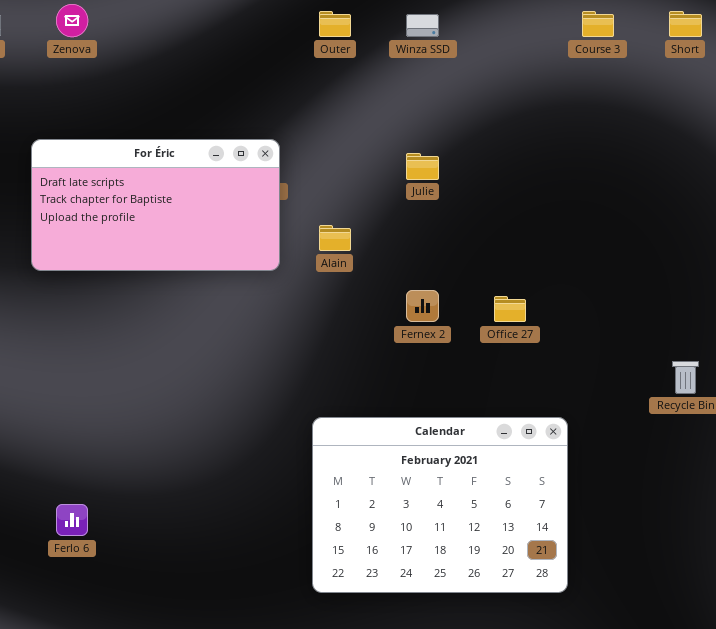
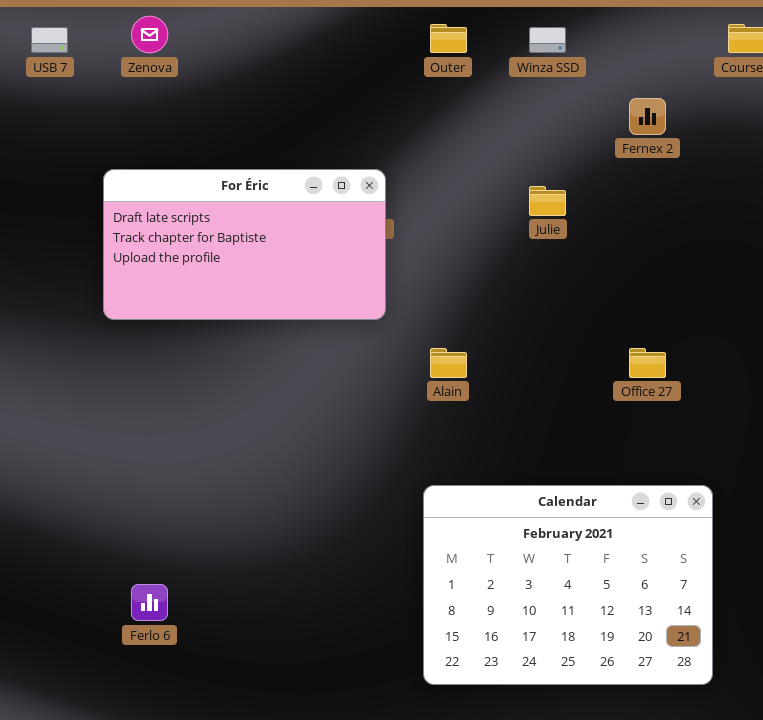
Alain: [319,225,351,251] -> [430,348,467,378], moved
Fernex 2: [406,290,439,322] -> [629,98,666,135], moved

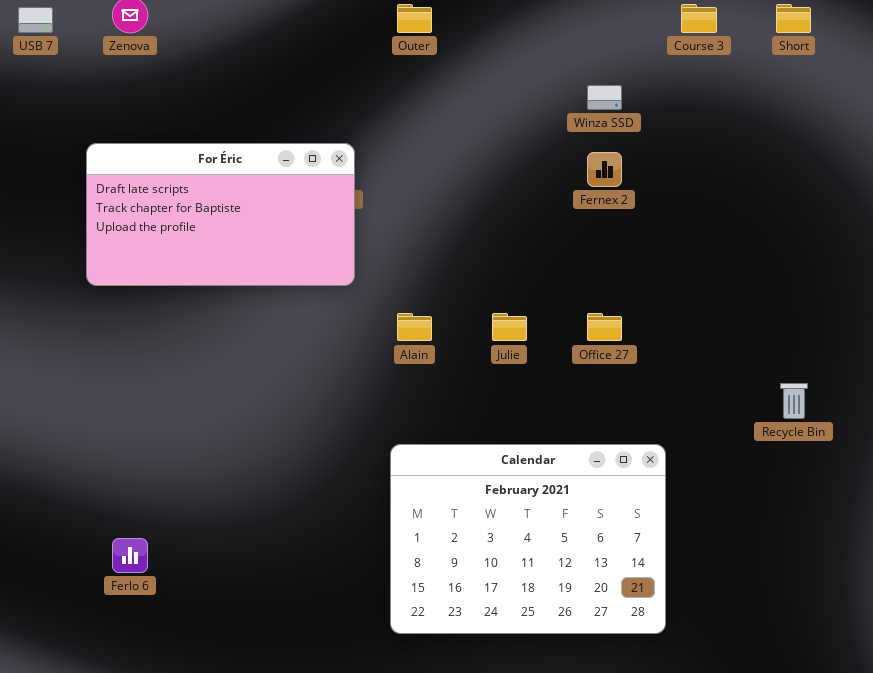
Winza SSD: [529,27,566,53] -> [587,85,622,110], moved
Fernex 2: [629,98,666,135] -> [587,152,622,187], moved
Julie: [529,186,566,216] -> [492,313,527,341], moved

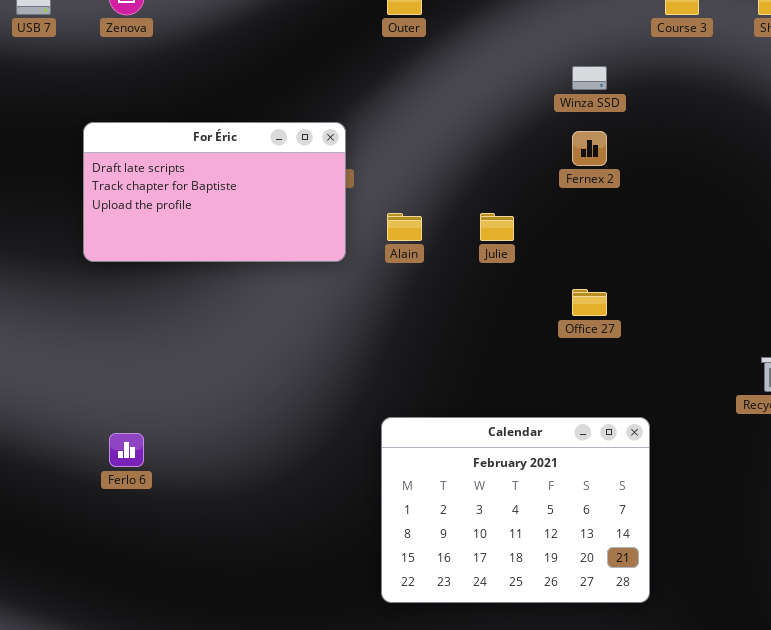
Alain: [397,313,432,341] -> [387,213,422,241], moved
Julie: [492,313,527,341] -> [480,213,514,241], moved
Ferlo 6: [112,538,148,573] -> [109,433,144,467], moved

